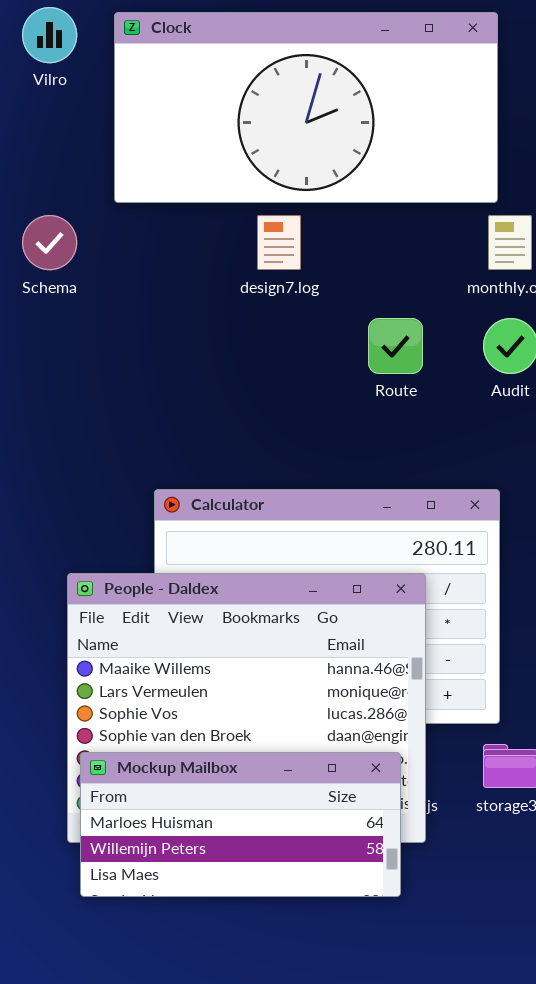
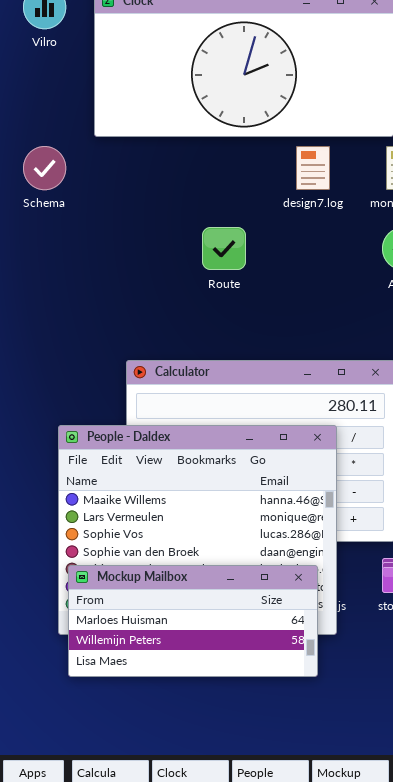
design7.log: [257,215,301,270] -> [296,146,330,190], moved
Route: [368,318,423,374] -> [202,227,246,270], moved

